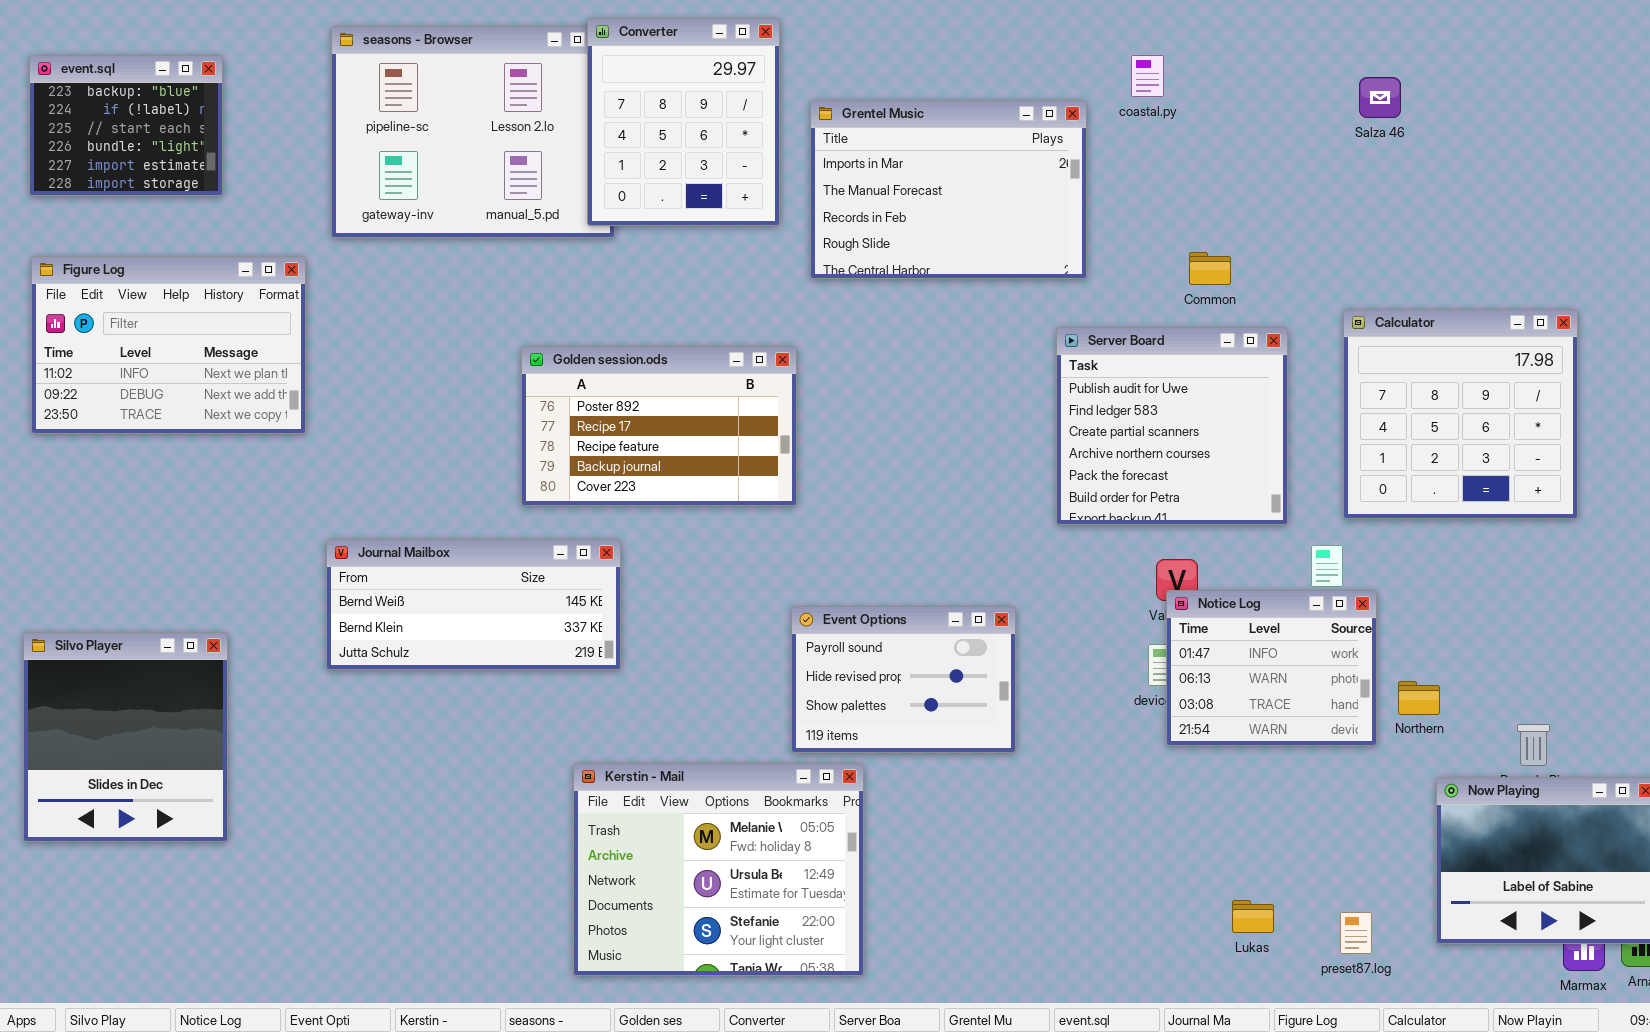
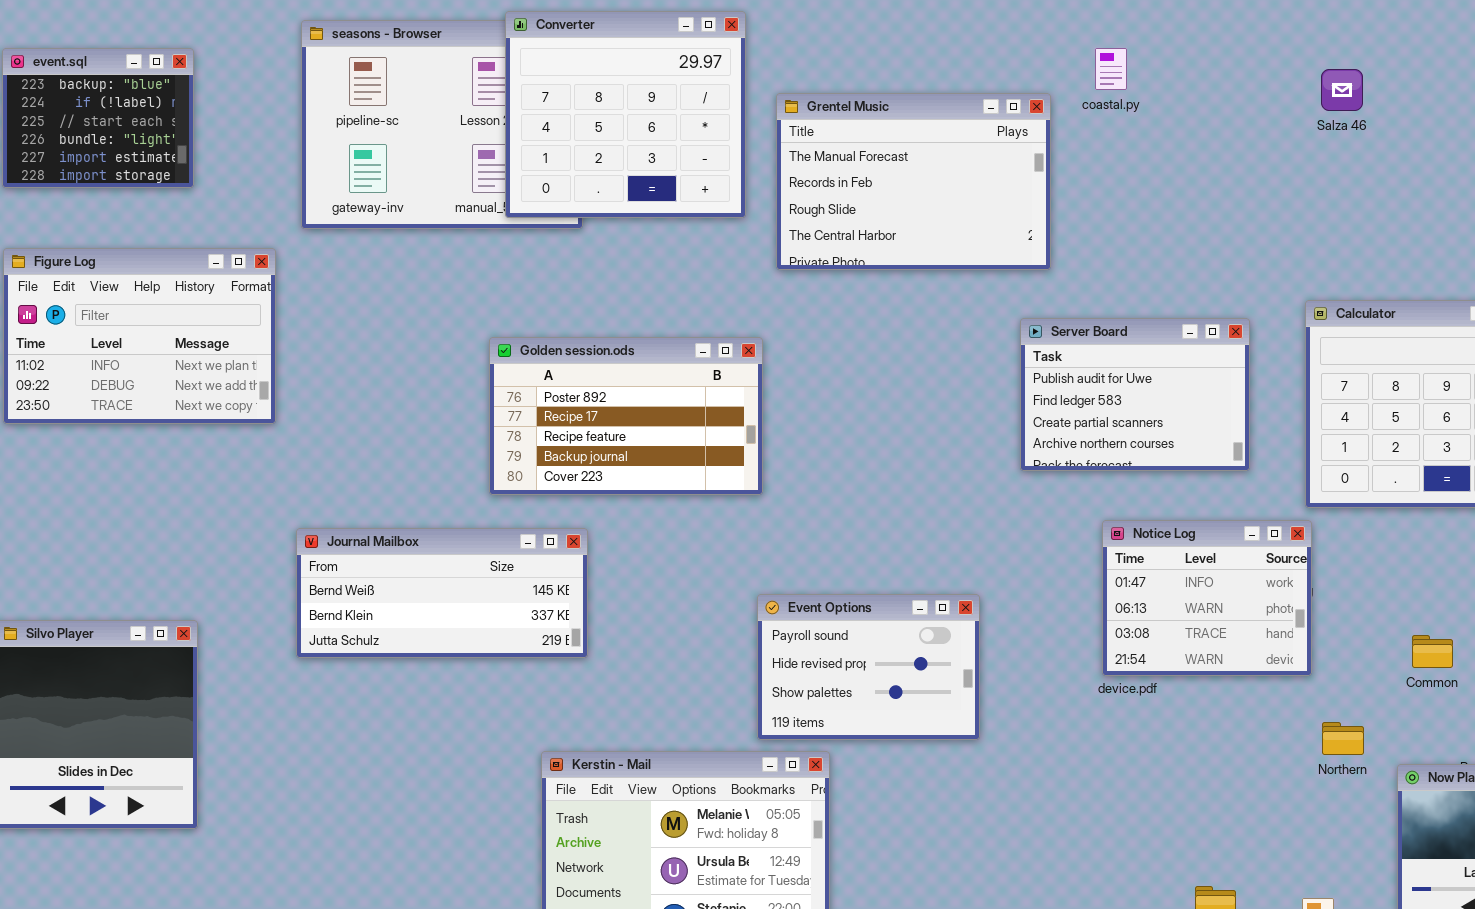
Converter: [587,18,780,226] -> [505,11,746,218], resized
Grentel Music: [810,100,1087,279] -> [776,93,1051,270], scrolled down 1 row
Common: [1189,252,1231,285] -> [1412,635,1453,668], moved
Server Board: [1056,327,1288,525] -> [1020,318,1250,471], resized
Notice Log: [1166,590,1377,746] -> [1102,520,1312,676], moved
Northern: [1398,681,1440,715] -> [1322,722,1364,755], moved

